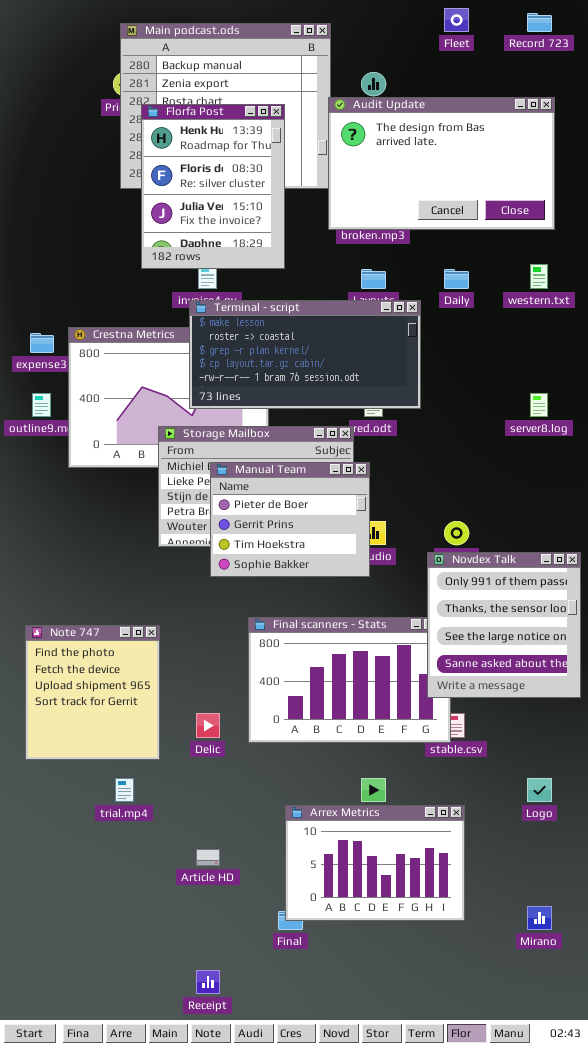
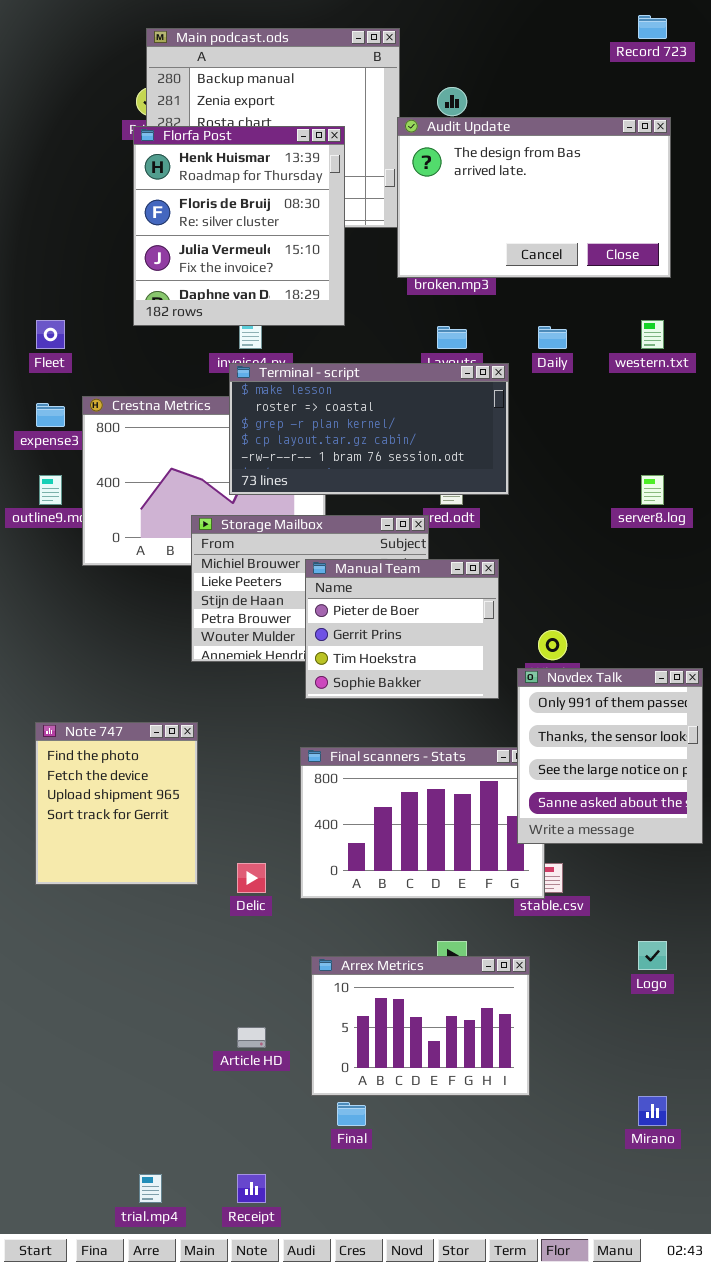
Fleet: [444,8,469,32] -> [36,320,65,349], moved
Florfa Post: [141,104,285,269] -> [133,126,345,326], resized
Manual Team: [210,462,370,577] -> [305,559,499,699], moved
Note 747: [25,625,160,760] -> [35,722,198,885], moved
trial.mp4: [115,778,134,802] -> [139,1174,162,1203], moved
Arrex Metrics: [285,805,465,921] -> [311,956,530,1096], moved

